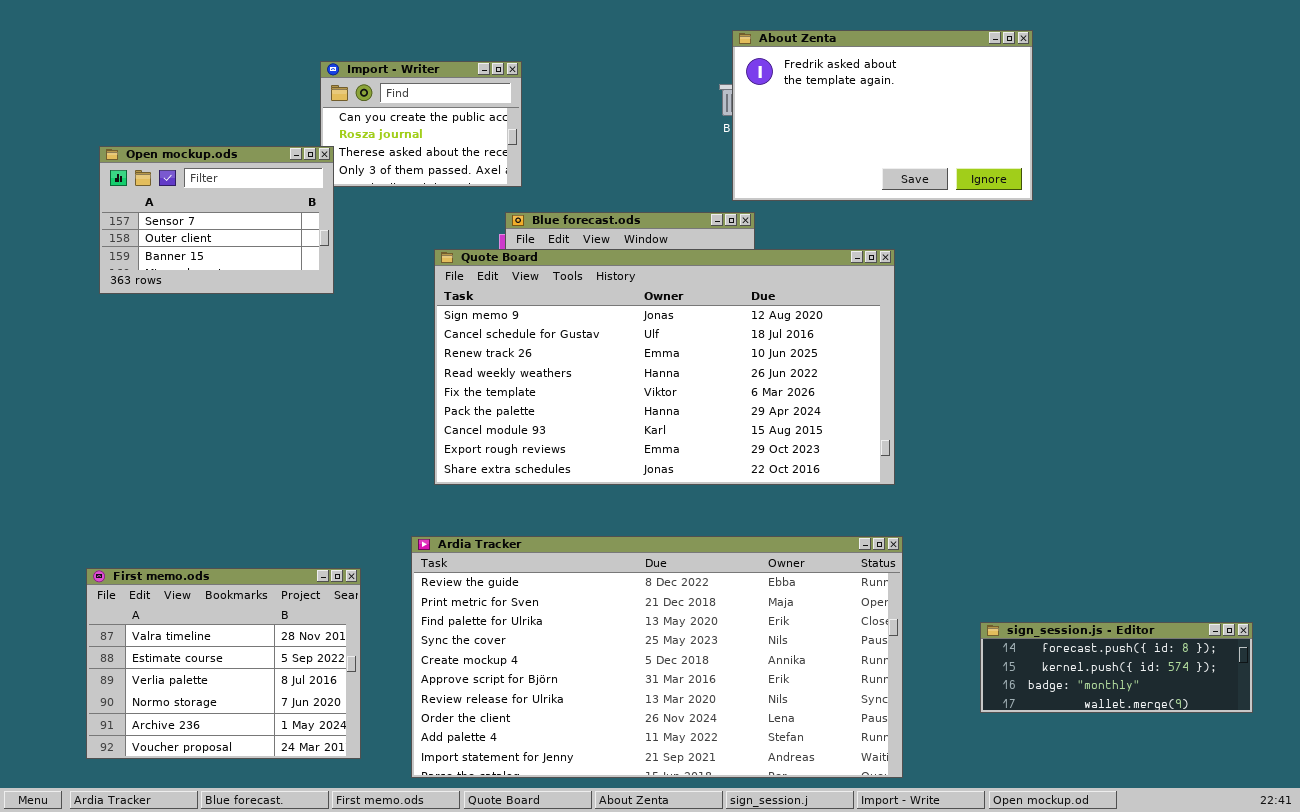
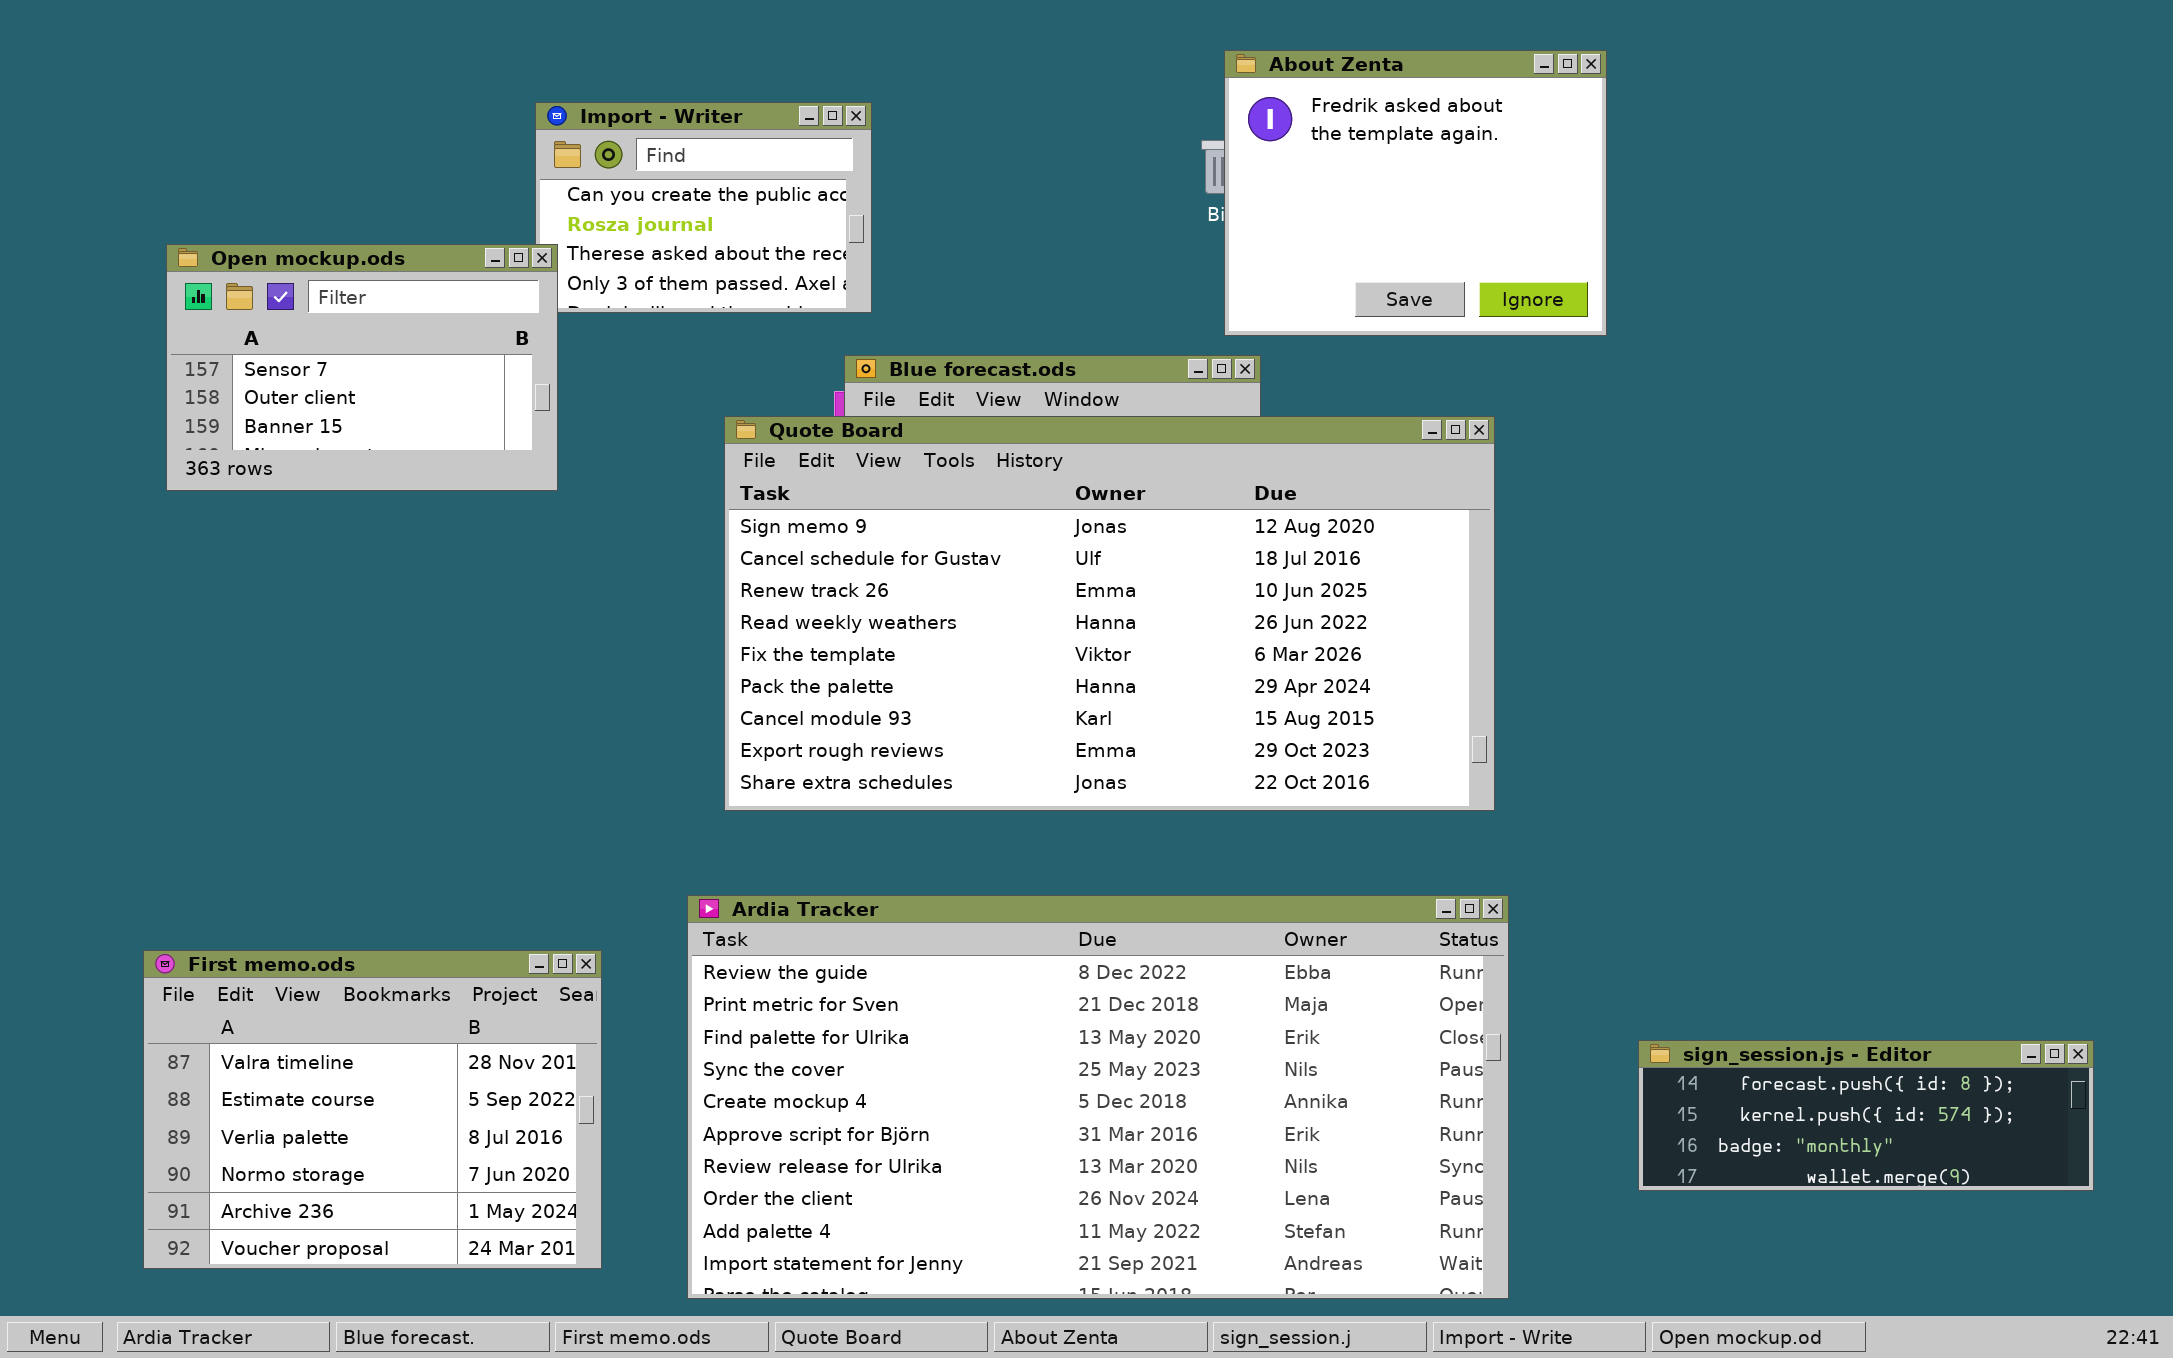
About Zenta: [732,30,1033,201] -> [1224,50,1607,336], resized

